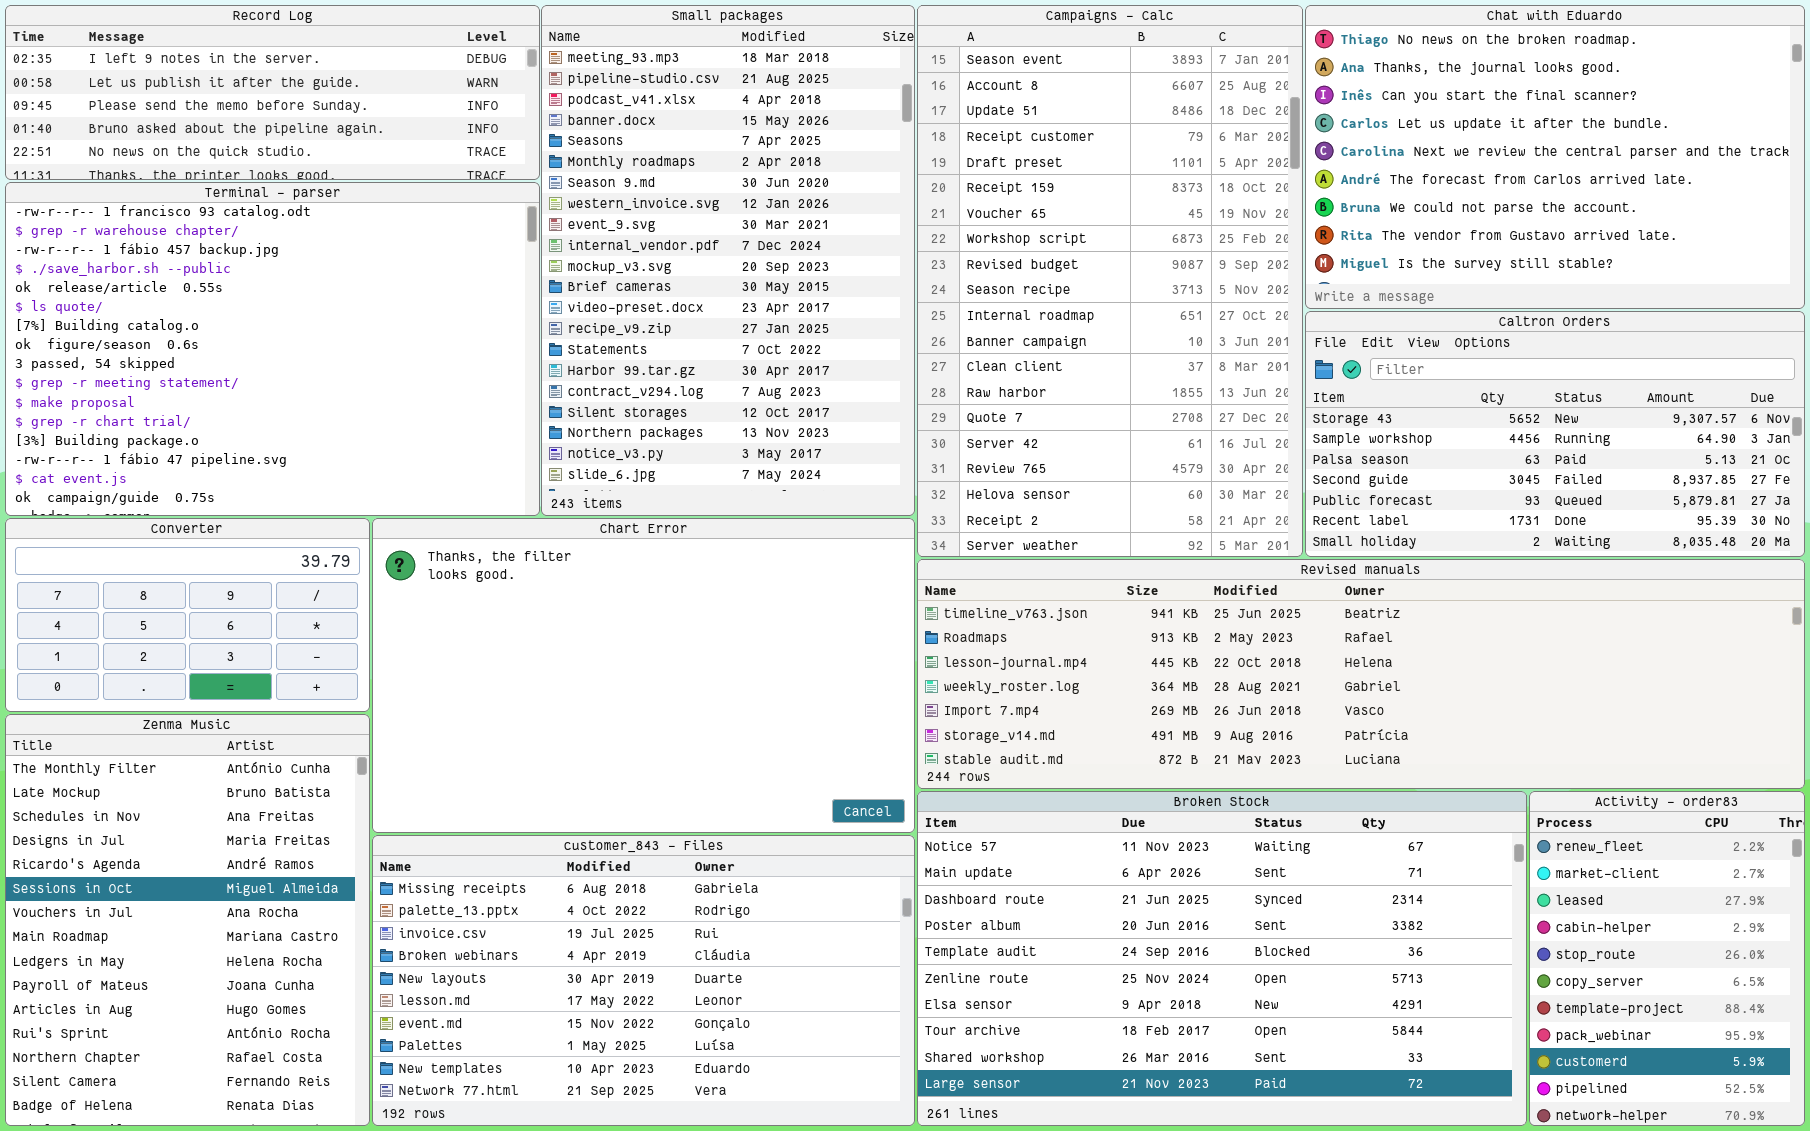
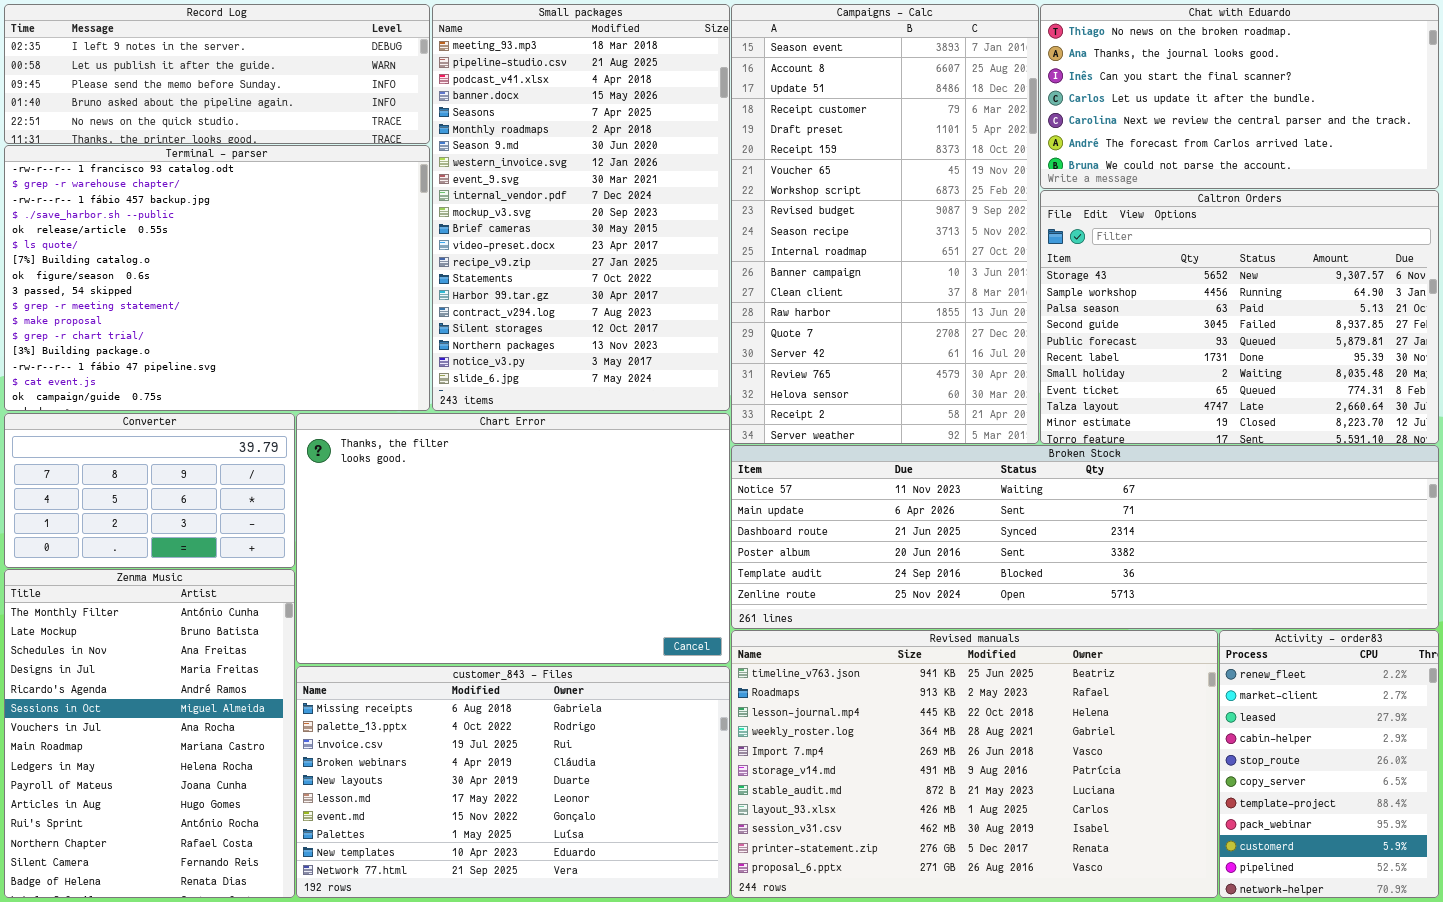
Chat with Eduardo: [1305,5,1805,309] -> [1040,4,1439,189], resized
Caltron Orders: [1305,311,1805,557] -> [1040,190,1439,444], resized
Revised manuals: [917,559,1805,789] -> [731,630,1218,898], moved, resized
Broken Stock: [917,791,1527,1126] -> [731,445,1439,629], moved, resized

